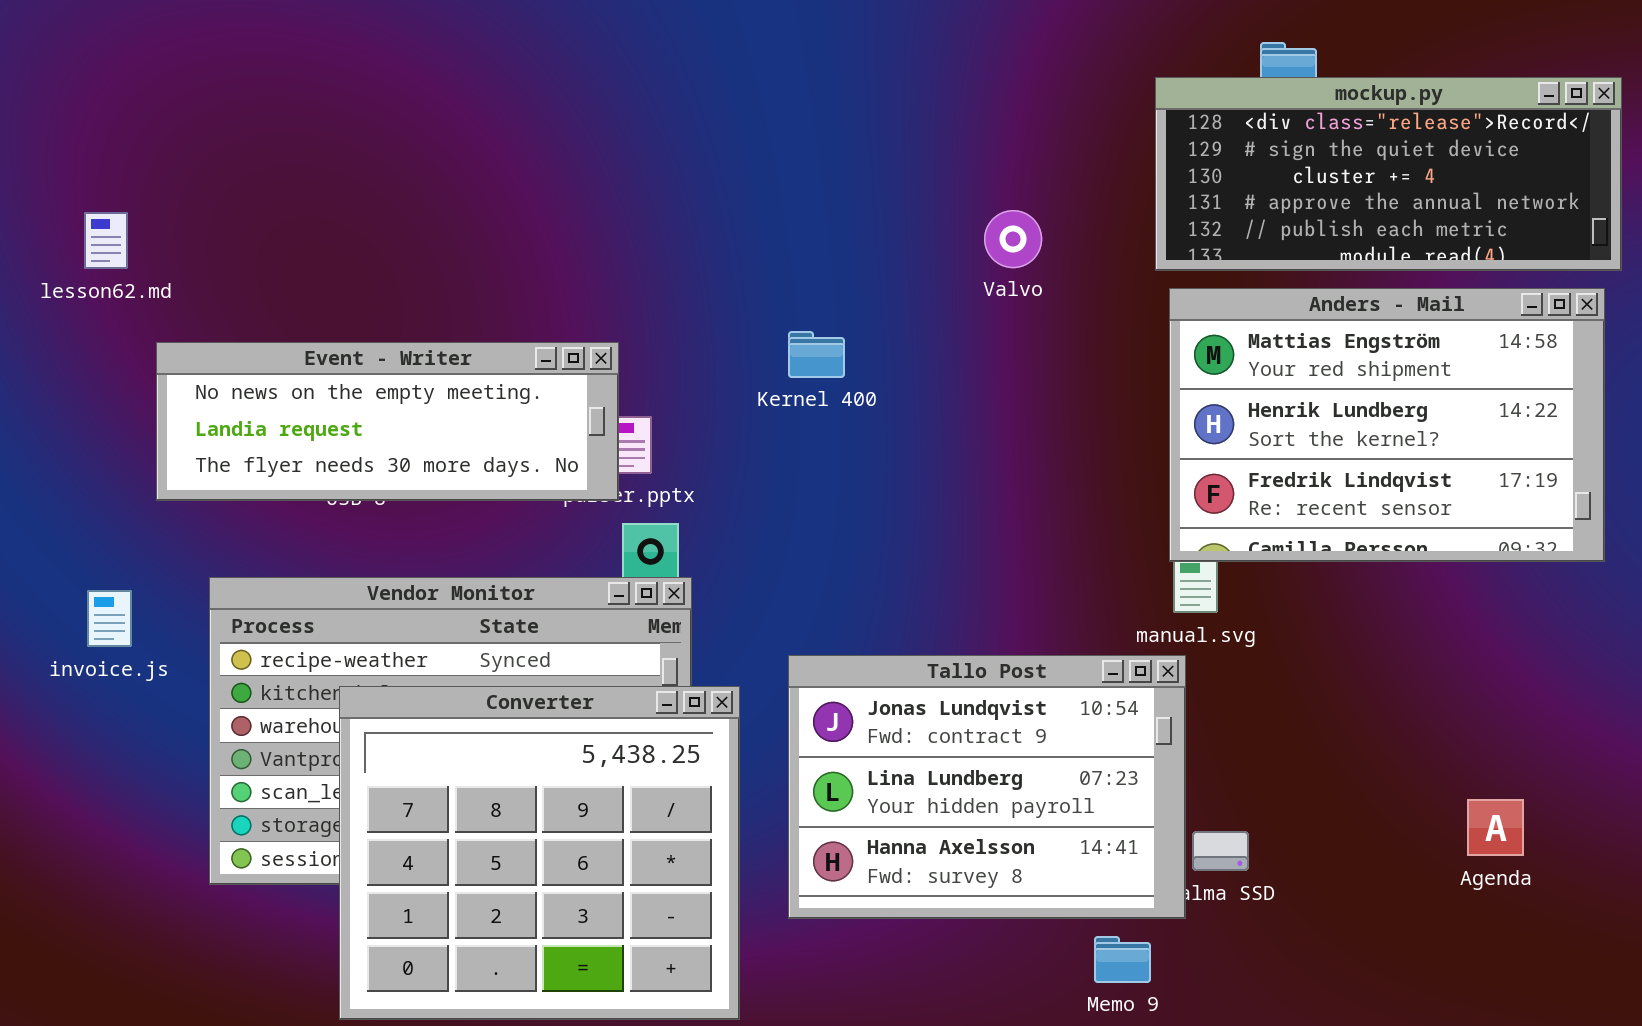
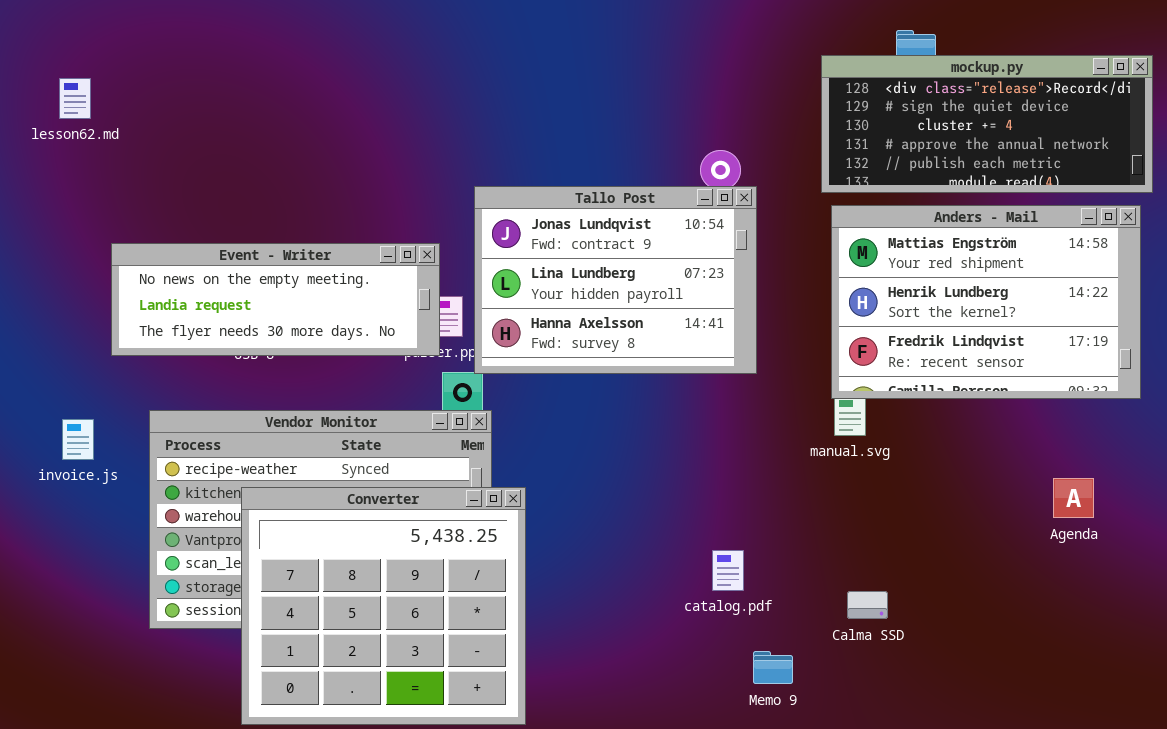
lesson62.md: [84,212,128,269] -> [59,78,91,119], moved
Tallo Post: [788,655,1186,919] -> [474,186,757,374], moved
Agenda: [1467,799,1524,856] -> [1053,478,1094,518], moved
Memo 9: [1094,936,1151,983] -> [753,651,793,684], moved

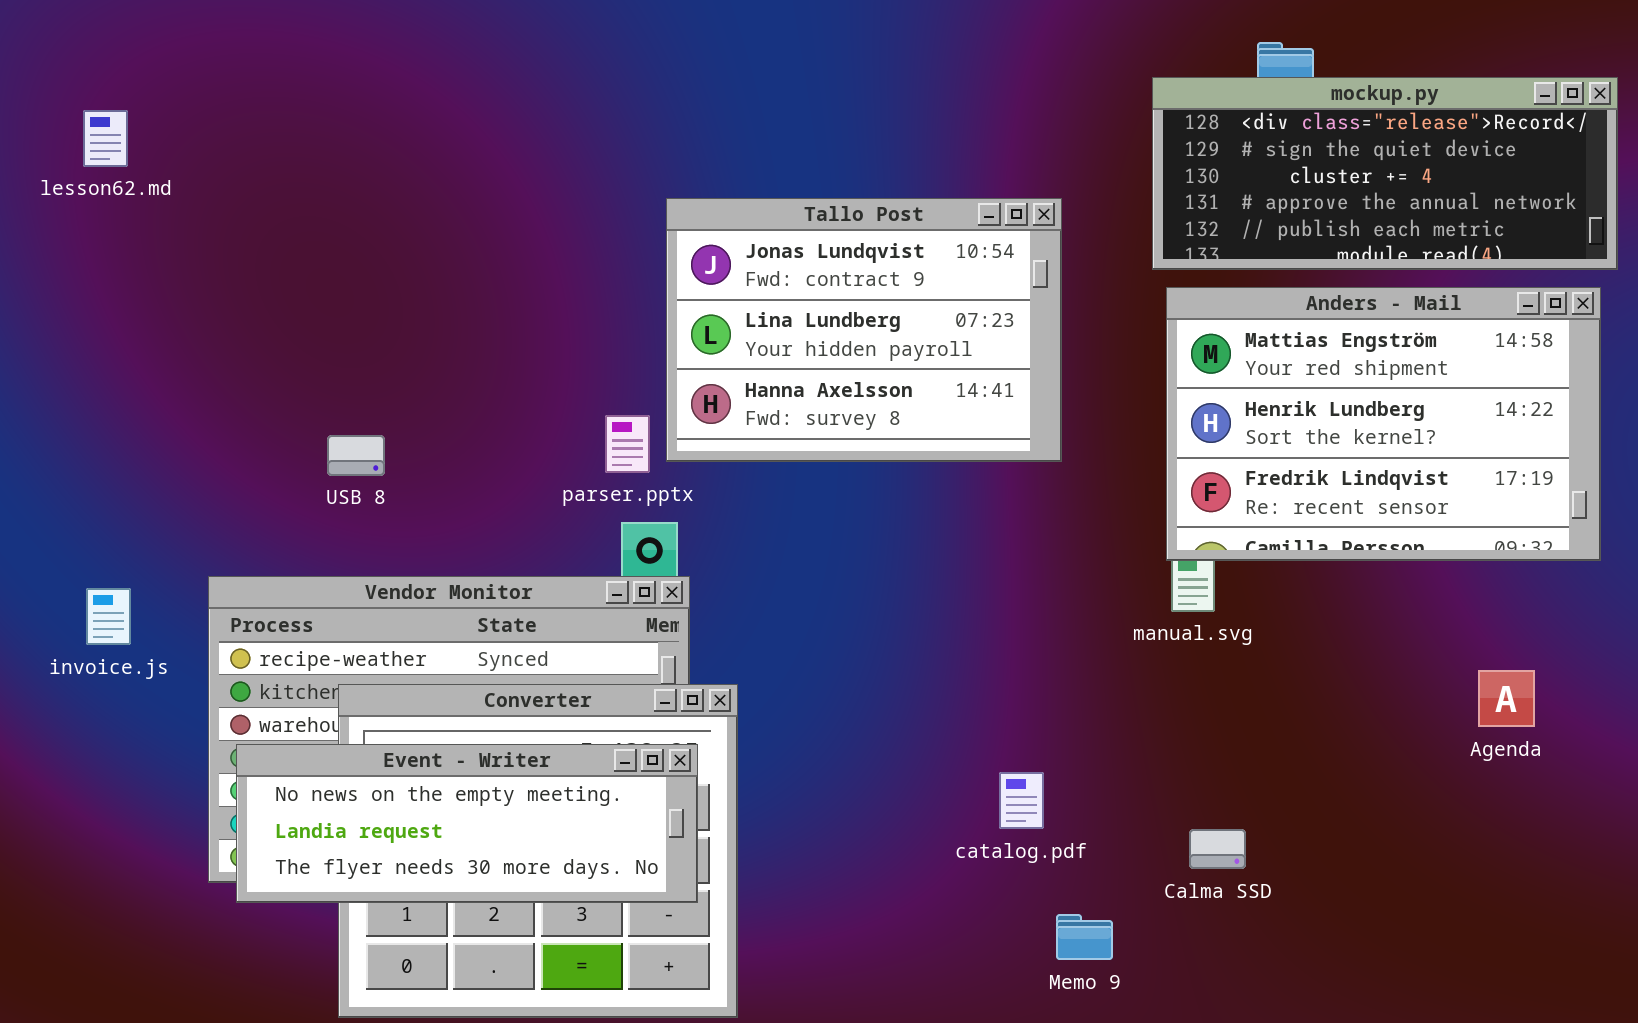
Tallo Post: [474,186,757,374] -> [666,198,1062,462], moved
Event - Writer: [111,243,440,356] -> [236,744,698,903], moved

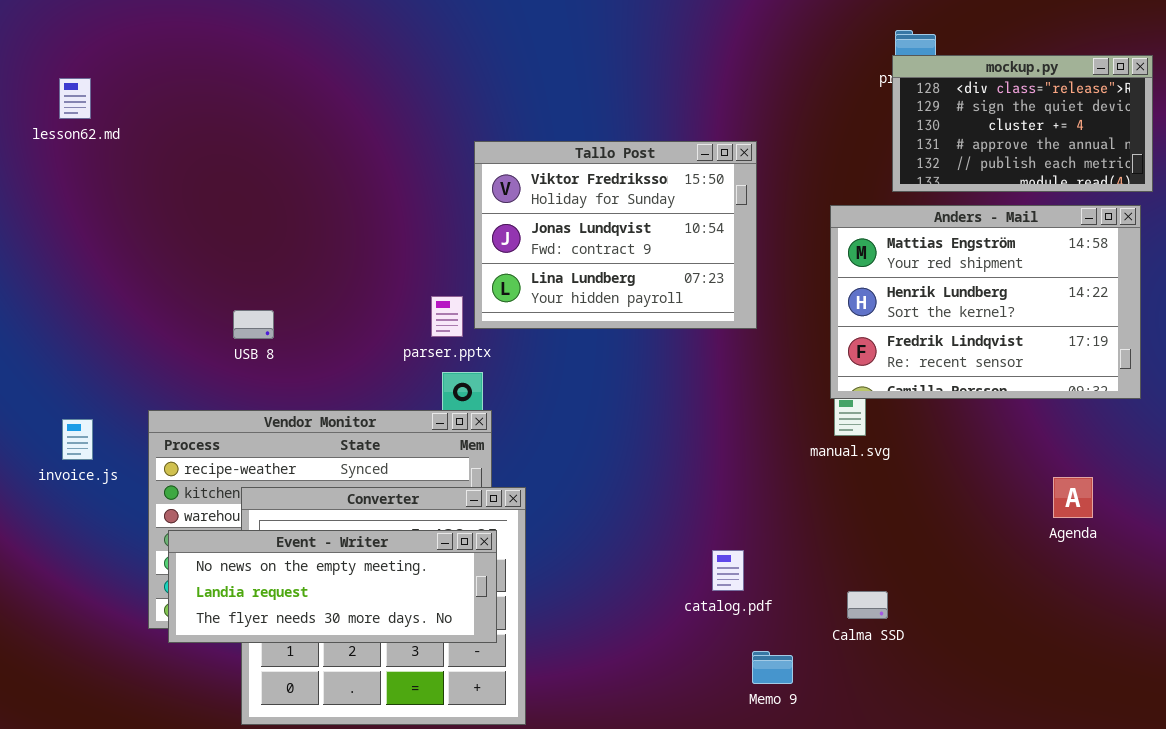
mockup.py: [1152,77,1618,270] -> [892,55,1153,192], resized
Tallo Post: [666,198,1062,462] -> [474,141,757,329], scrolled up 1 row

